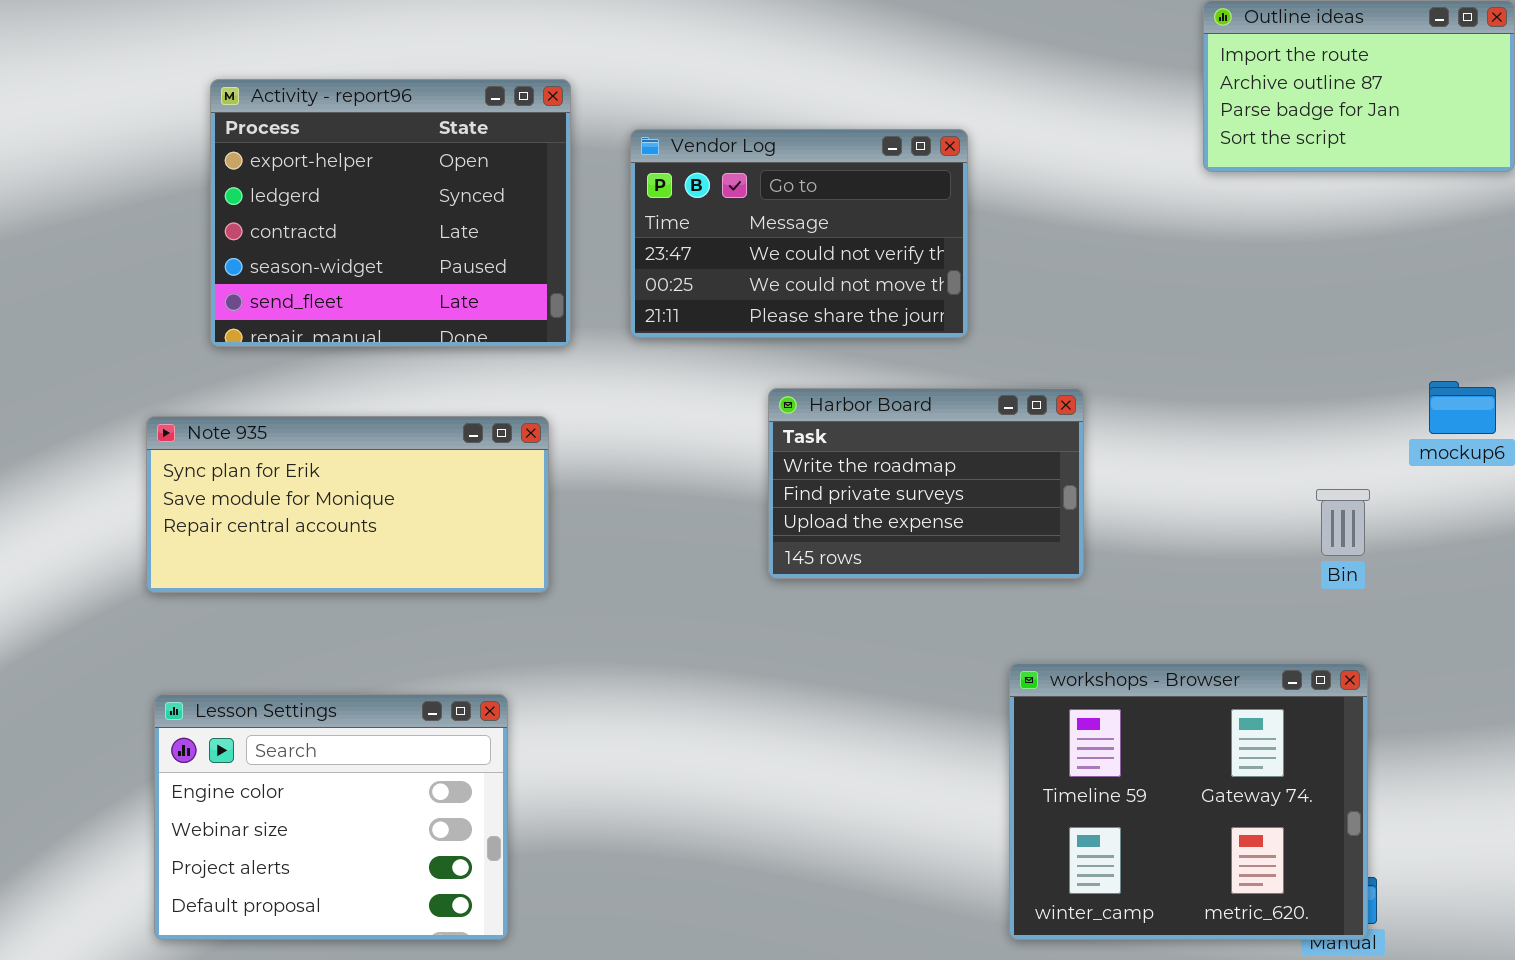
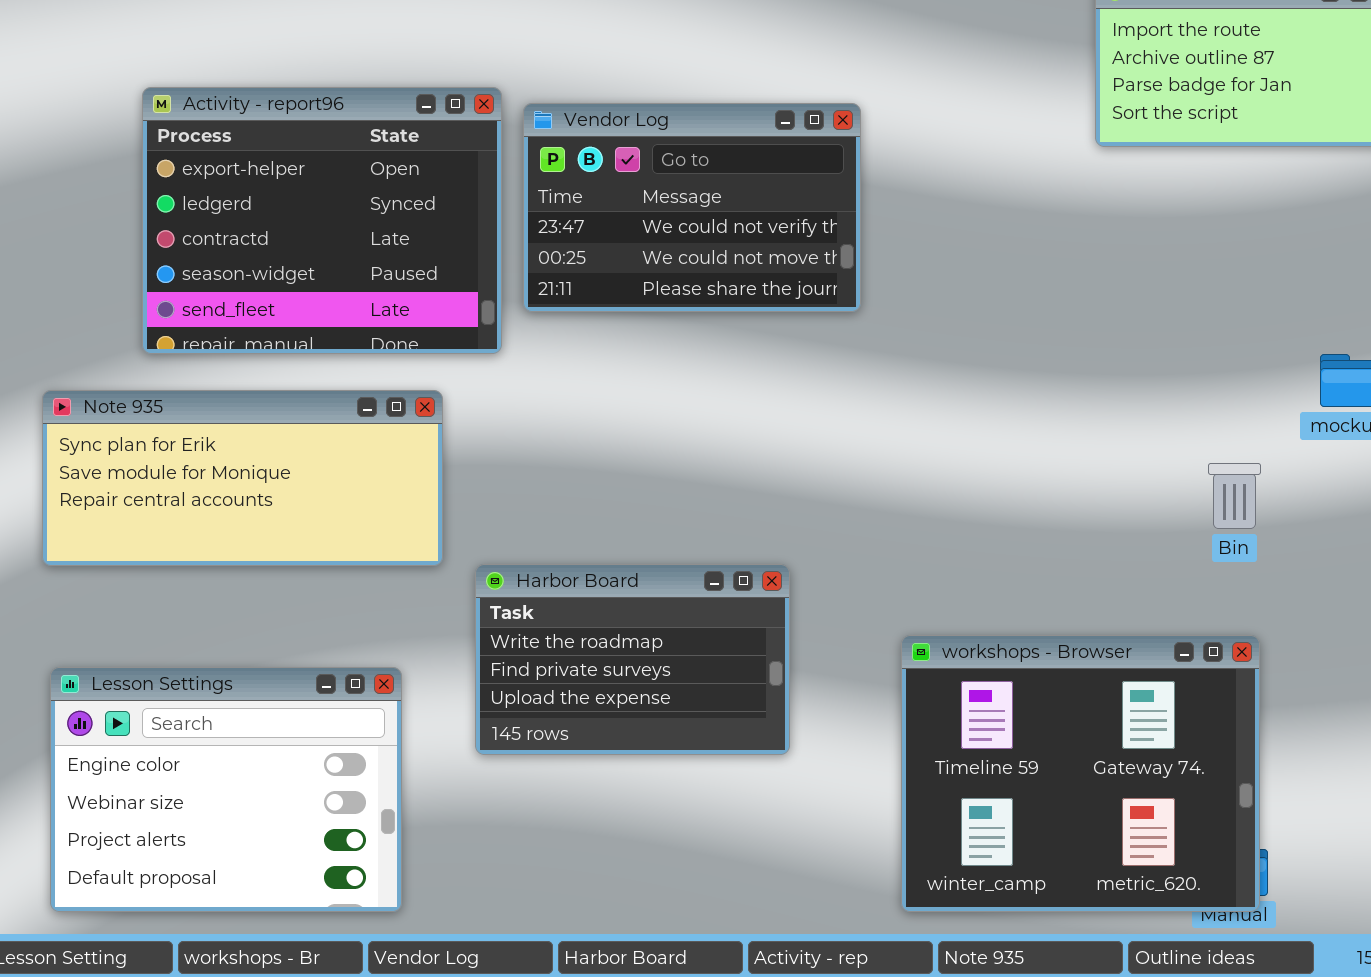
Activity - report96: [210,79,571,347] -> [142,87,502,354], moved
Harbor Board: [768,388,1084,579] -> [475,564,790,755], moved

